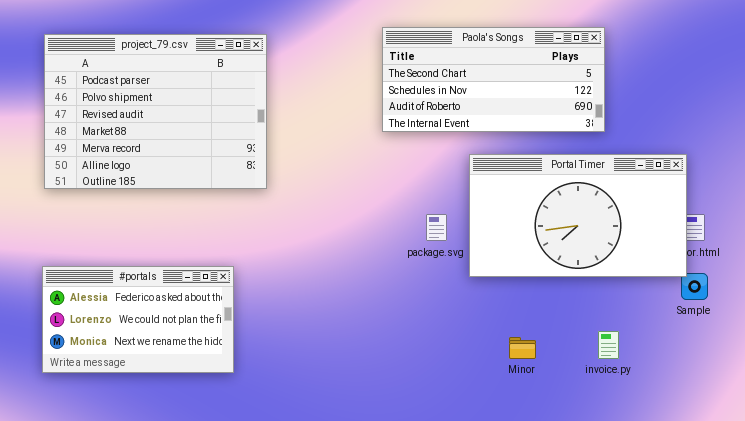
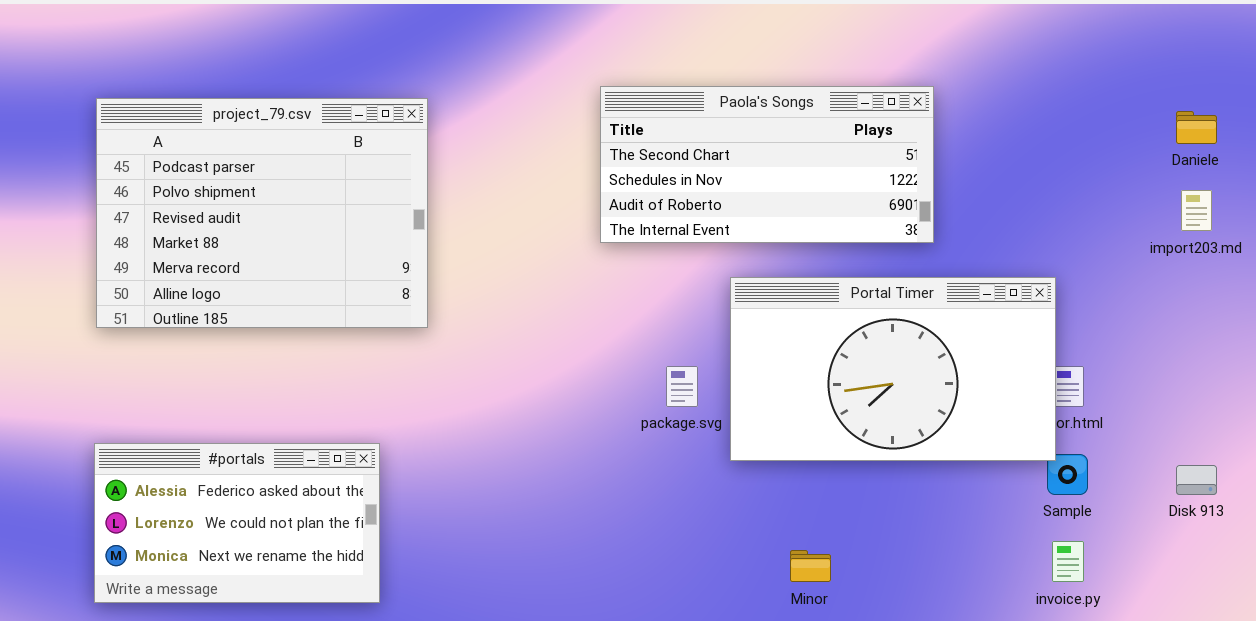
invoice.py: [598,331,619,359] -> [1052,541,1084,582], moved

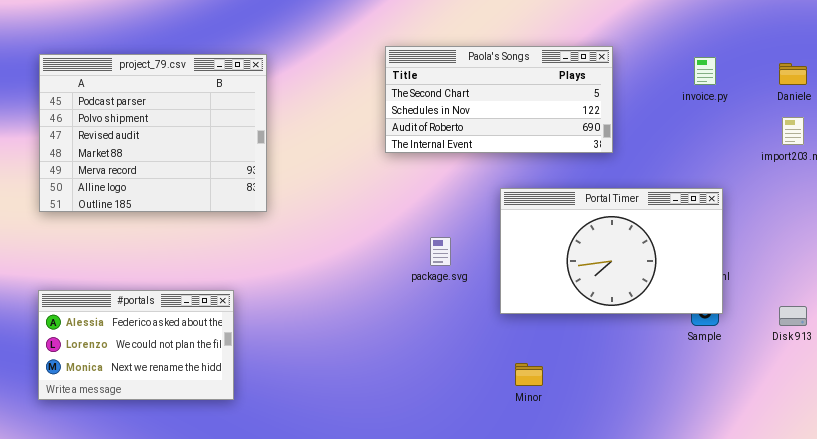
Portal Timer: [730,277,1056,461] -> [500,188,723,314], moved
invoice.py: [1052,541,1084,582] -> [694,57,716,85], moved

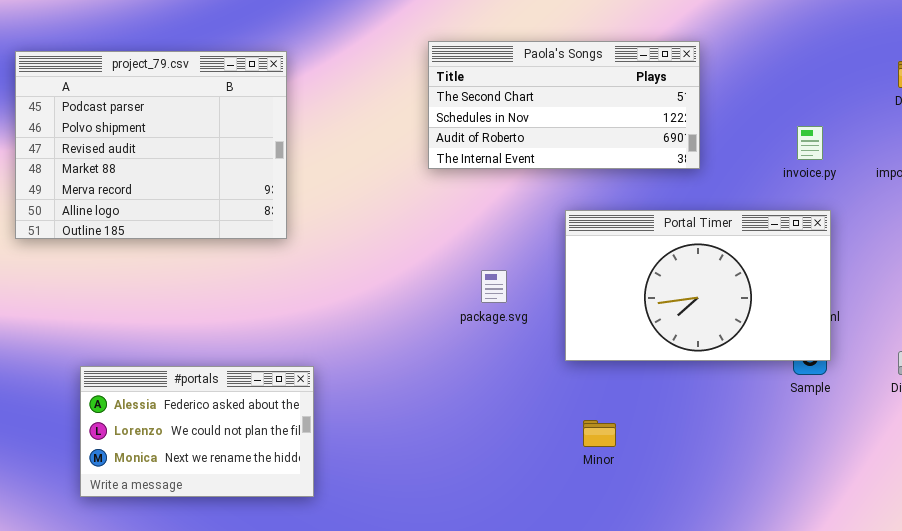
invoice.py: [694,57,716,85] -> [797,126,823,160], moved
#portals: [38,290,234,400] -> [80,366,314,497], moved

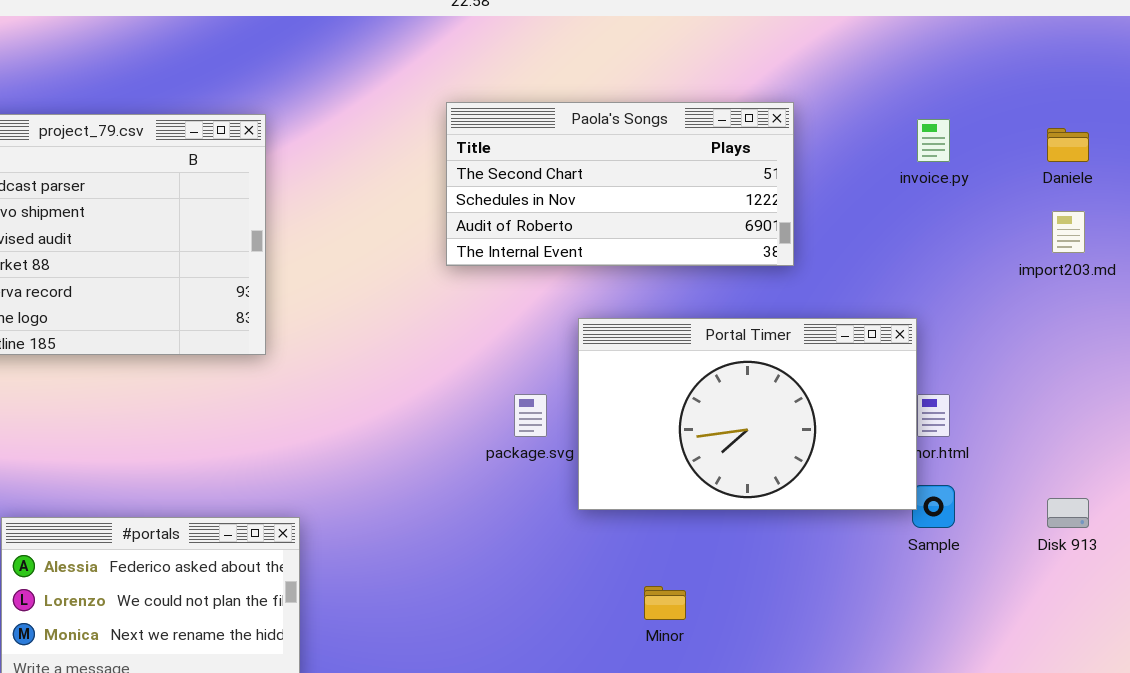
invoice.py: [797,126,823,160] -> [917,119,950,162], moved
Portal Timer: [565,210,831,361] -> [578,318,917,510], moved

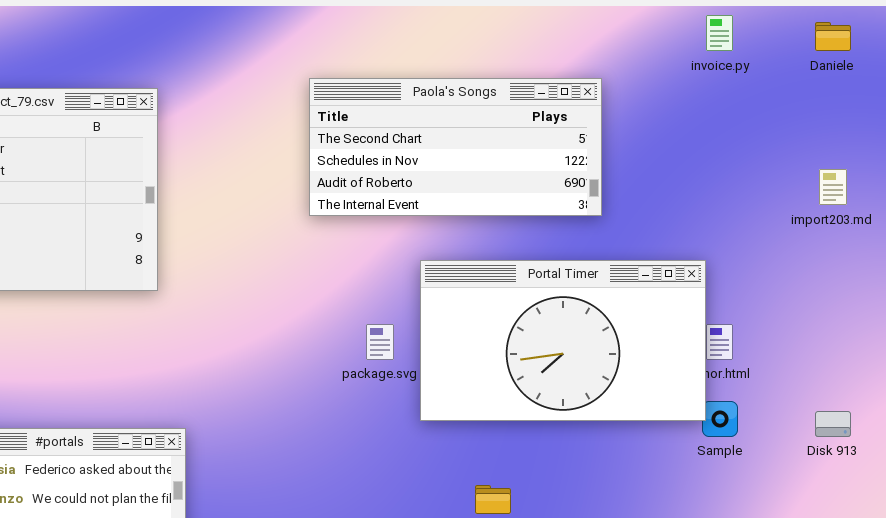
invoice.py: [917,119,950,162] -> [706,15,733,51], moved
Daniele: [1047,128,1089,162] -> [815,22,851,51], moved

